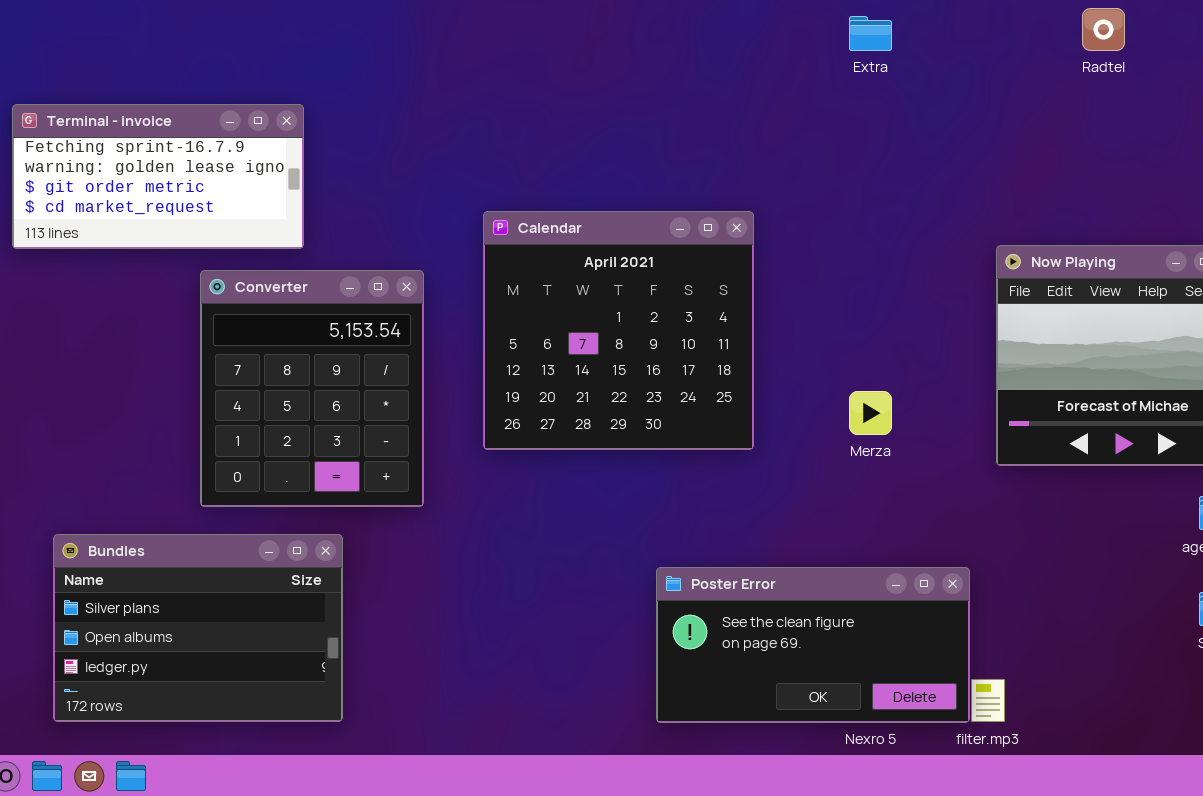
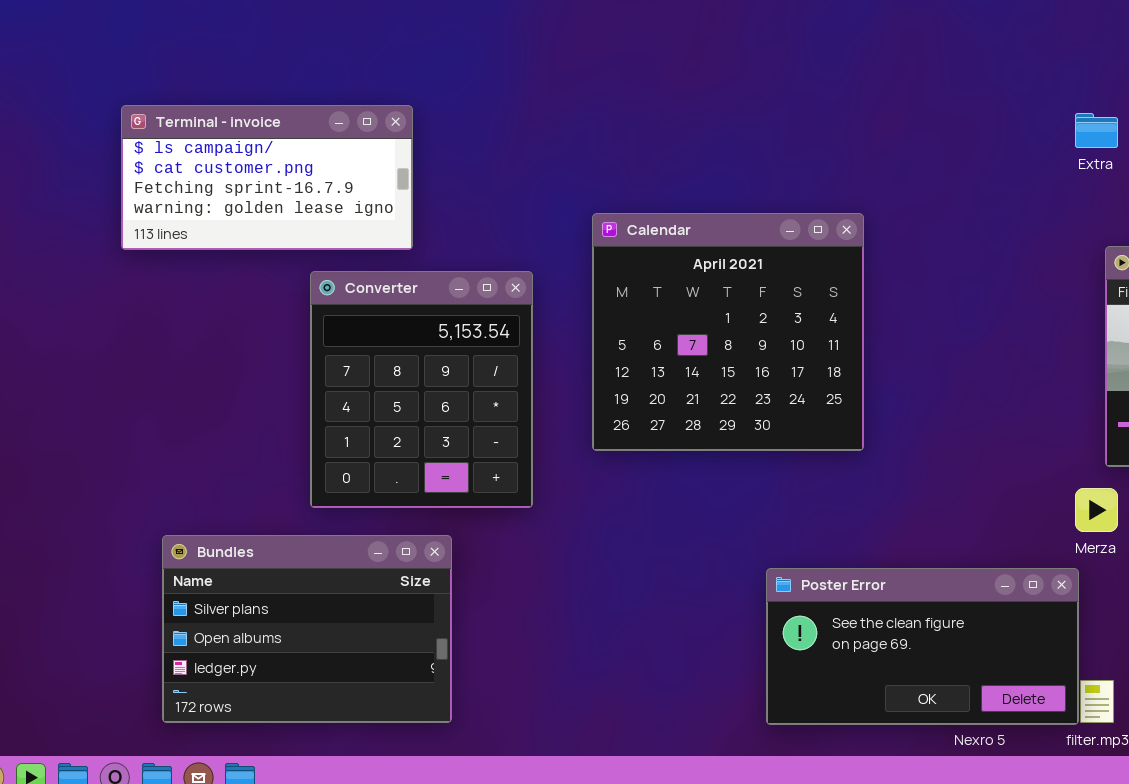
Extra: [849,16,892,51] -> [1075,113,1118,148], moved
Terminal - invoice: [12,104,304,249] -> [121,105,413,250], scrolled up 2 rows
Merza: [849,391,892,435] -> [1075,488,1118,532], moved

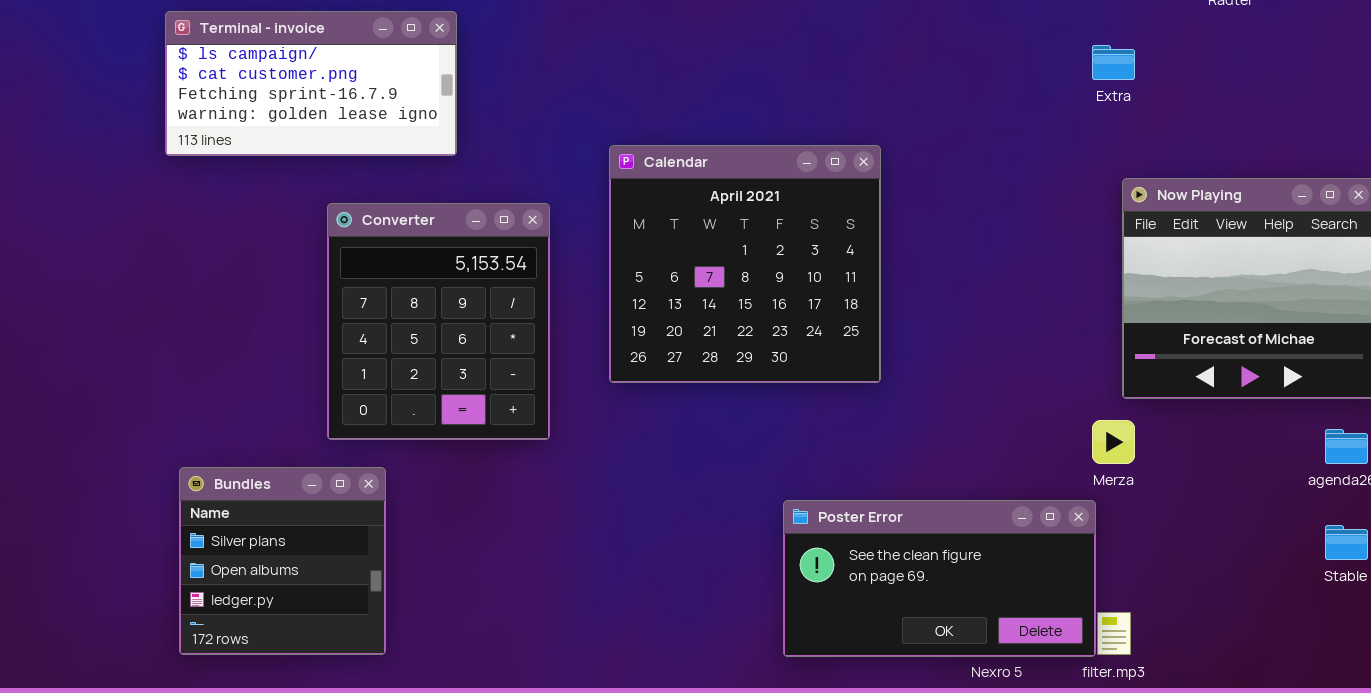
Terminal - invoice: [121,105,413,250] -> [165,11,457,156], moved
Bundles: [162,535,452,723] -> [179,467,386,655], resized

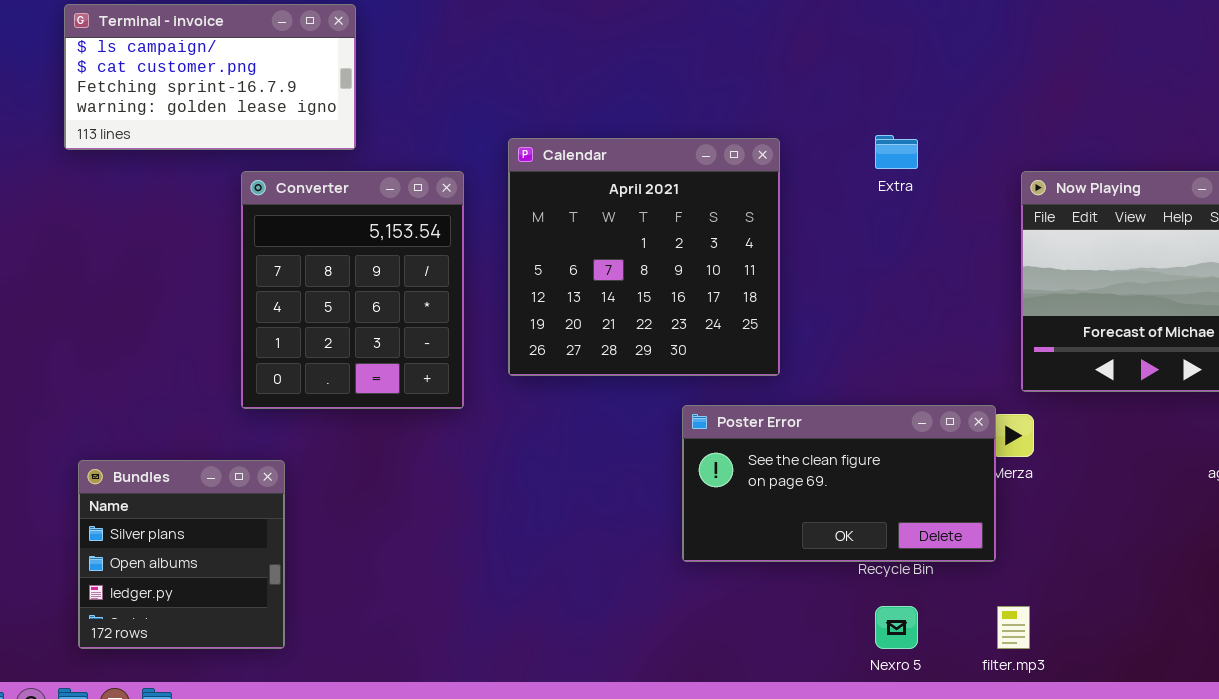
Extra: [1092,45,1135,80] -> [875,135,918,169], moved
Converter: [327,203,550,440] -> [241,171,464,409], moved
Poster Error: [783,500,1096,657] -> [682,405,996,562], moved

